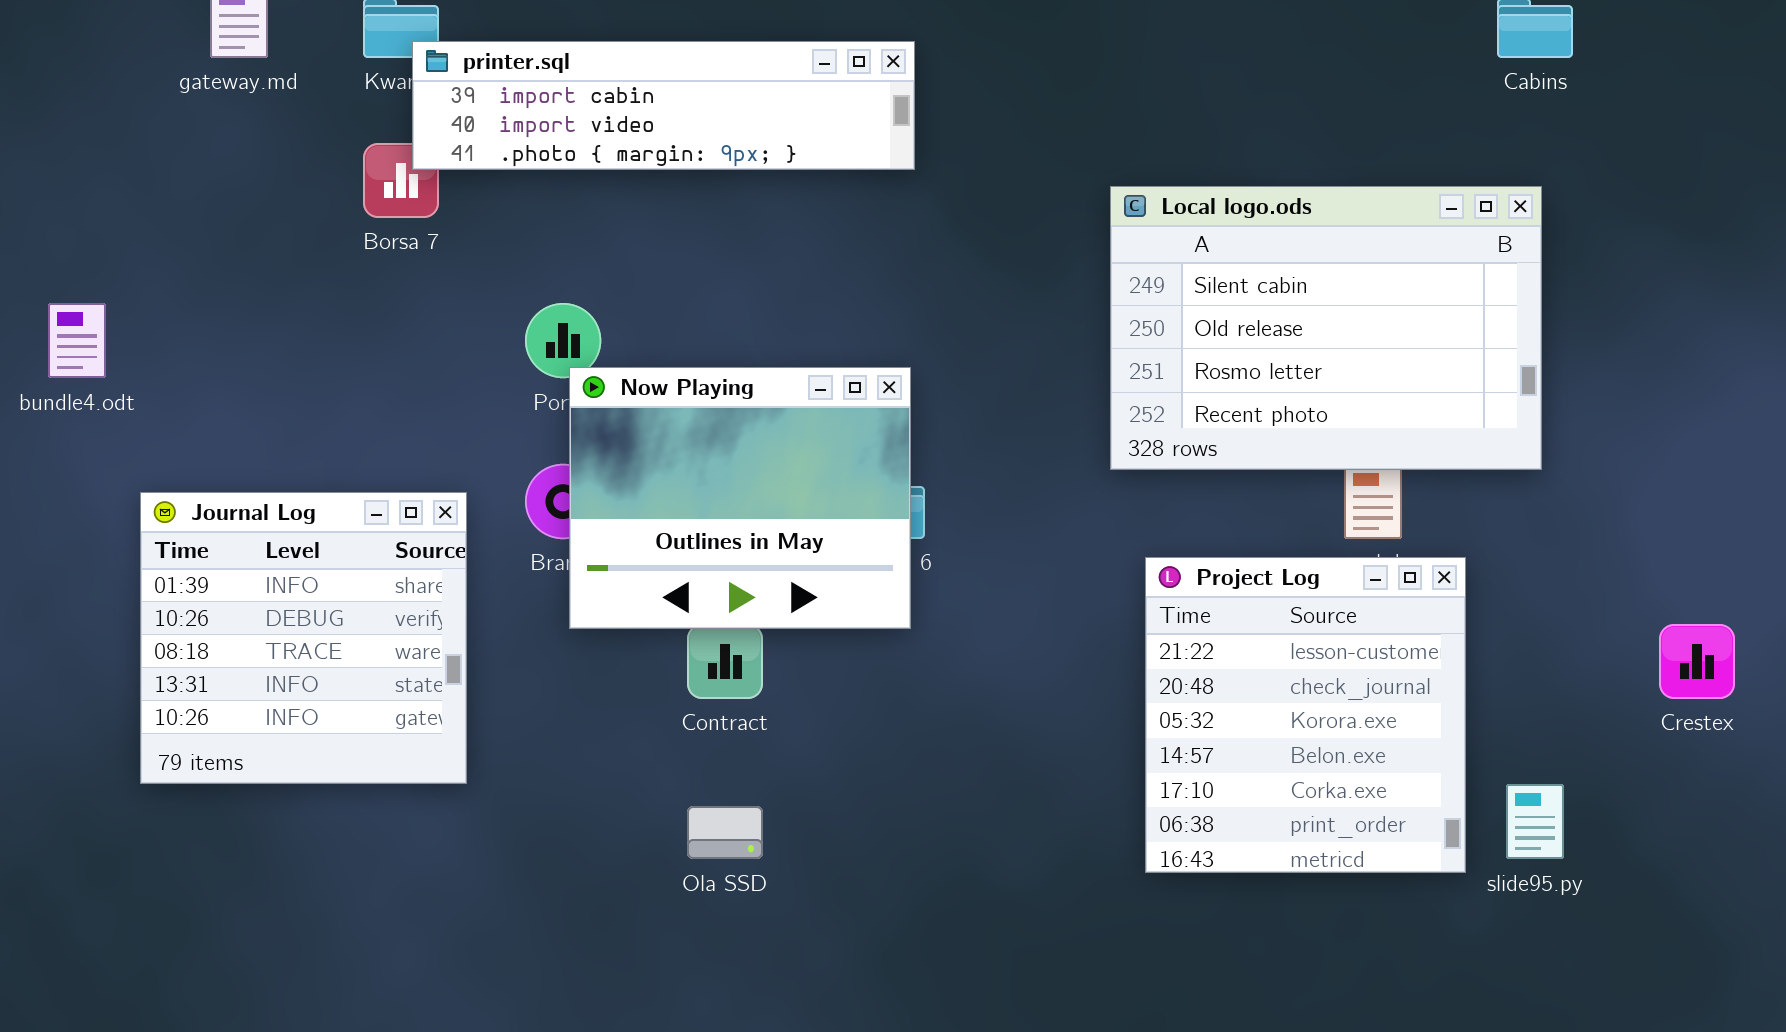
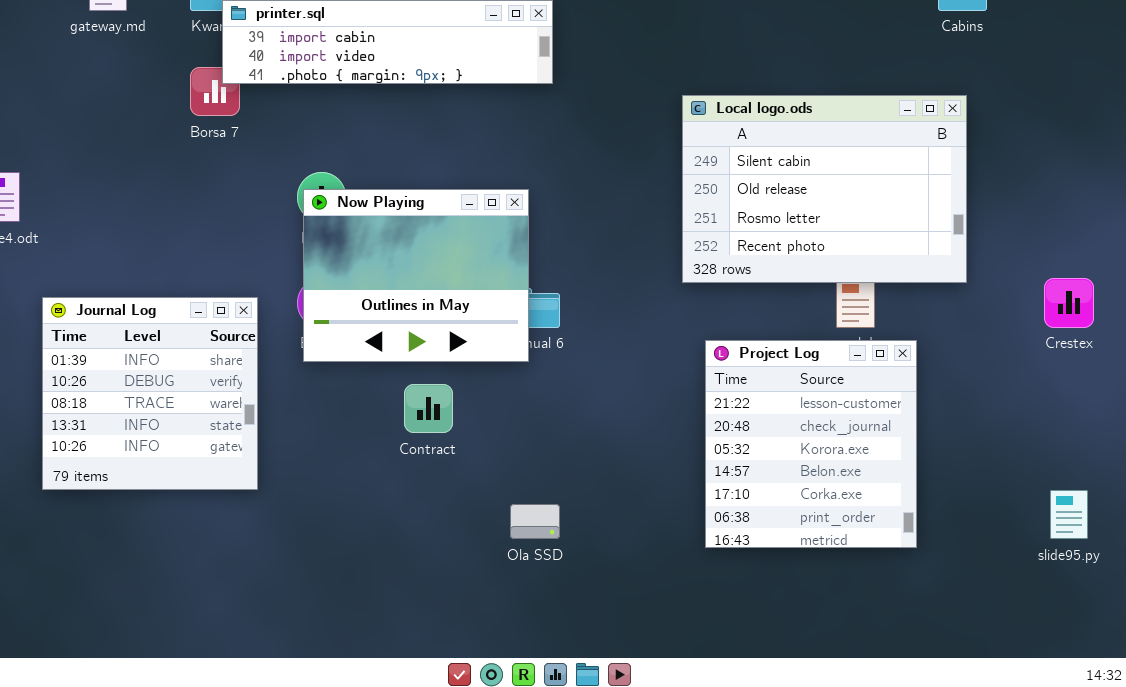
Now Playing: [569,367,911,629] -> [303,189,529,362], moved
Crestex: [1659,624,1735,699] -> [1044,278,1094,328], moved
slide95.py: [1506,784,1564,859] -> [1050,490,1088,539], moved
Ola SSD: [687,806,763,859] -> [510,504,560,539], moved

